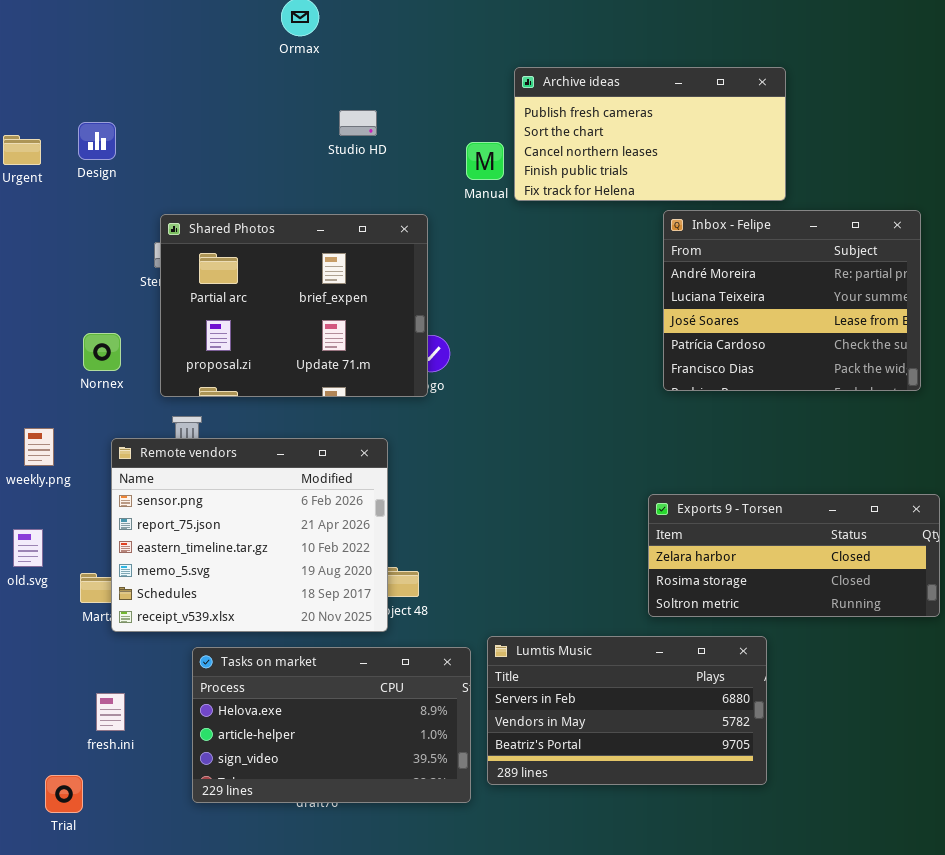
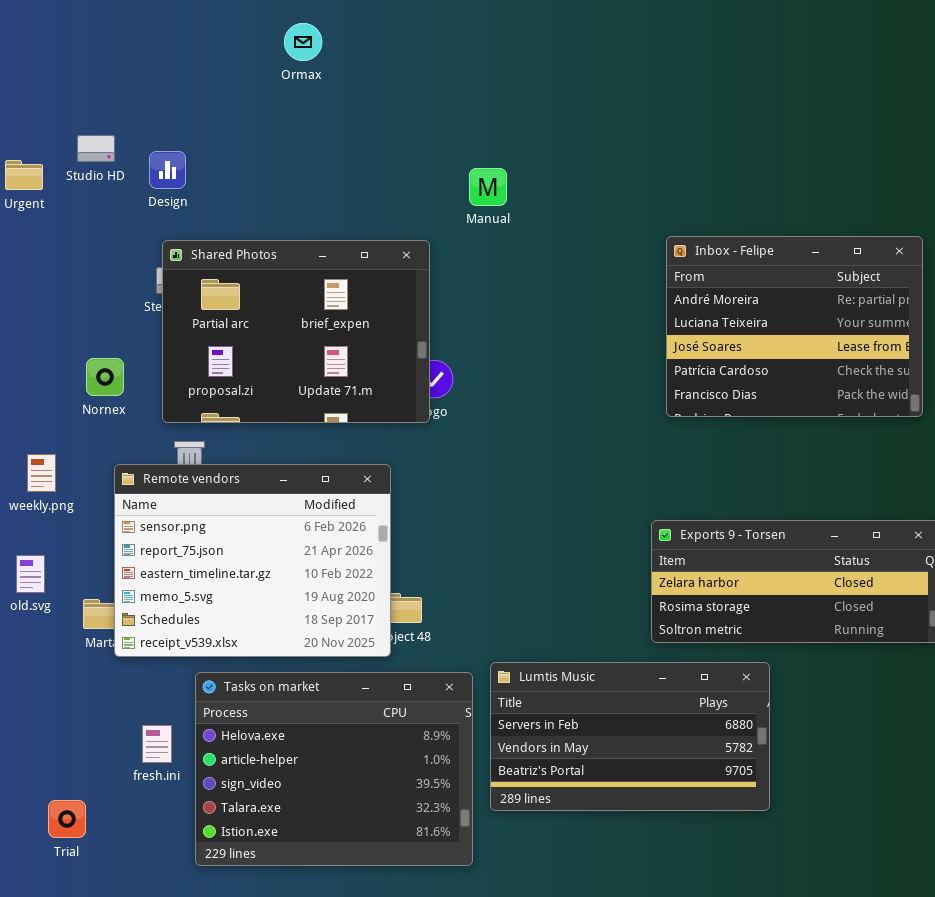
Archive ideas: [514,67,786,201] -> none, closed
Studio HD: [339,110,377,136] -> [77,135,115,162], moved
Design: [78,122,116,160] -> [149,151,186,189], moved
Tasks on market: [192,647,471,803] -> [195,672,473,866], resized
fresh.ini: [96,693,125,731] -> [142,725,172,763], moved

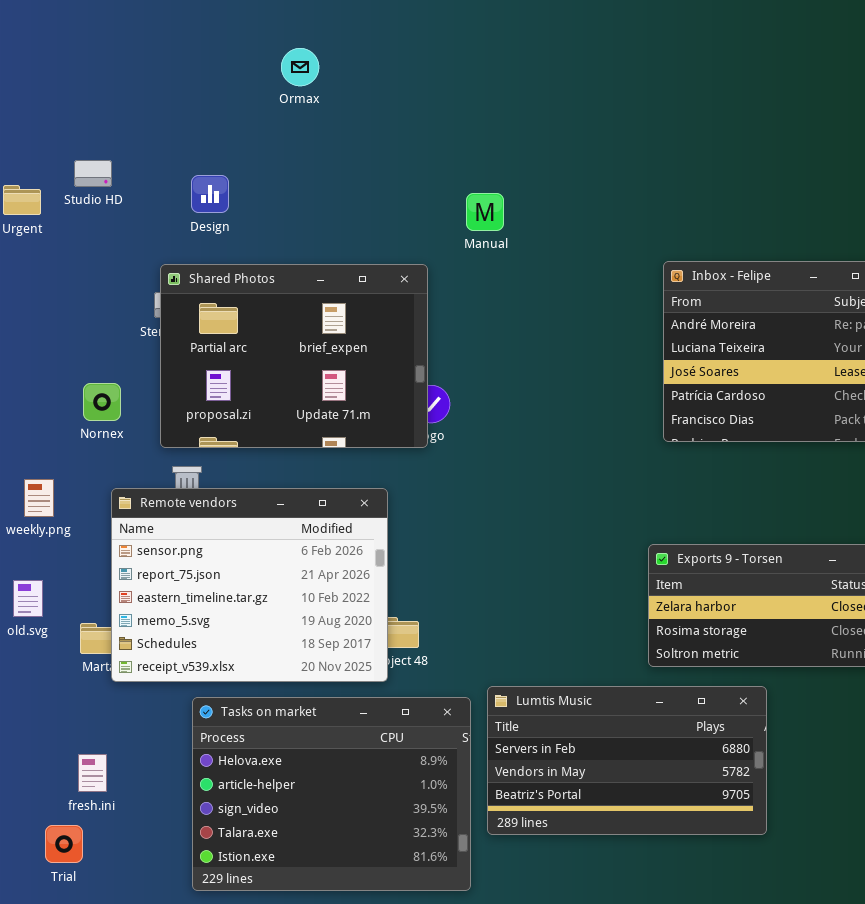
Design: [149,151,186,189] -> [191,175,229,213], moved
fresh.ini: [142,725,172,763] -> [78,754,107,792], moved

